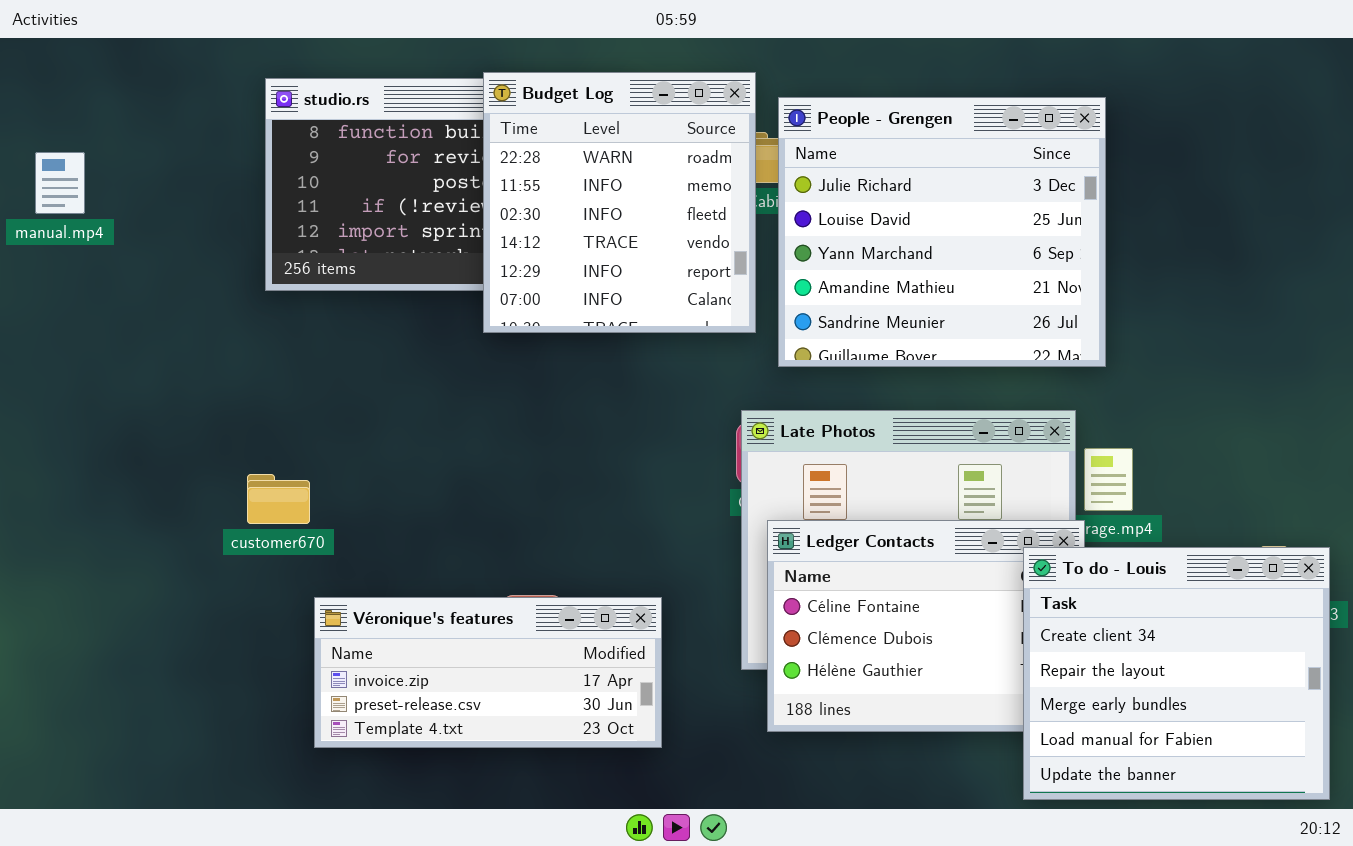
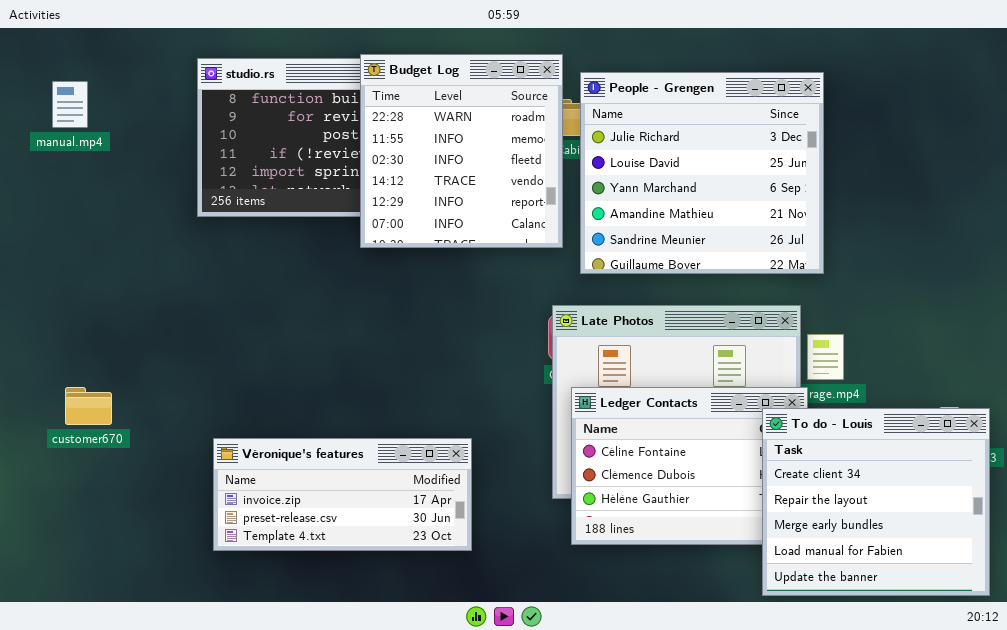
manual.mp4: [35,152,85,214] -> [52,81,88,128], moved
customer670: [247,474,310,524] -> [65,387,112,425], moved
Véronique's features: [314,597,662,748] -> [213,438,472,551], moved

